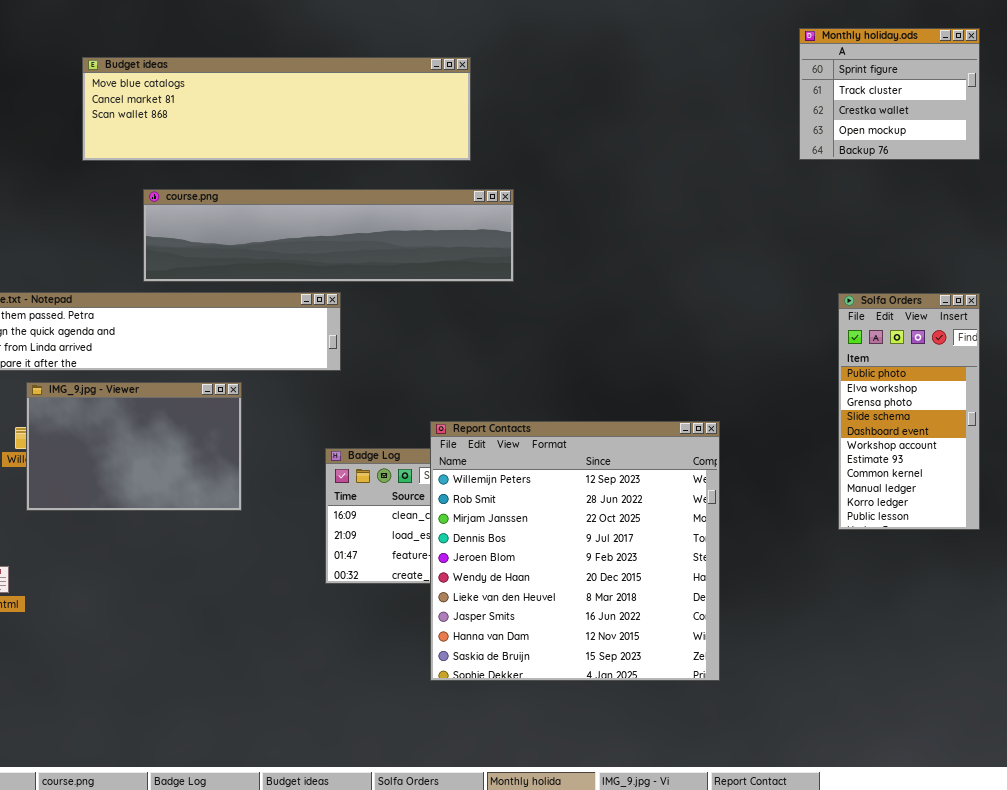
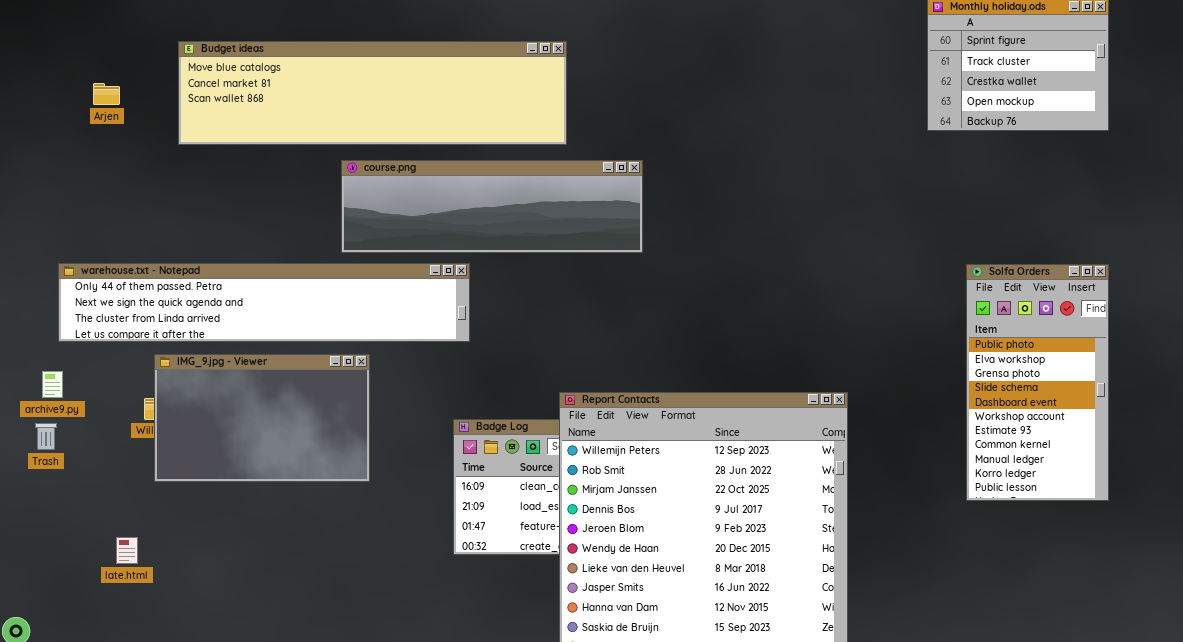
Budget ideas: [82,57,471,161] -> [178,41,567,145], moved
course.png: [143,189,514,282] -> [341,160,643,253], resized

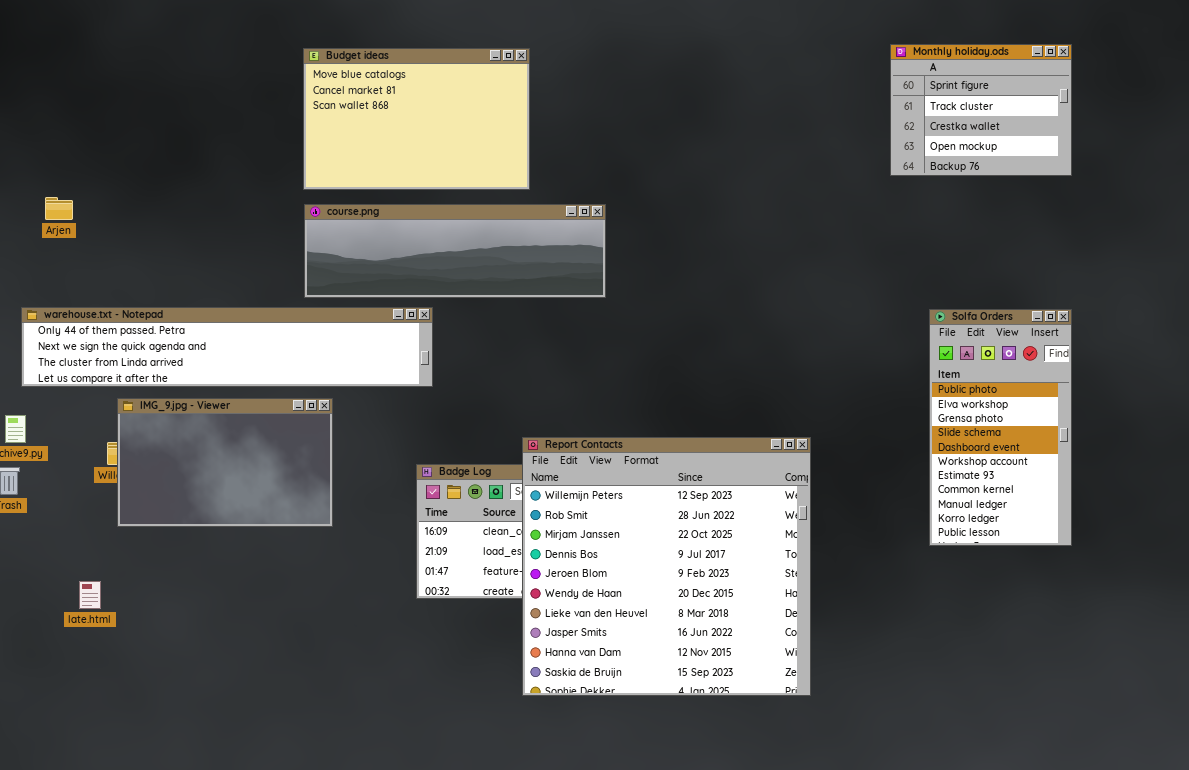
Budget ideas: [178,41,567,145] -> [303,48,530,190], resized
Arjen: [93,83,120,105] -> [45,197,73,220], moved

